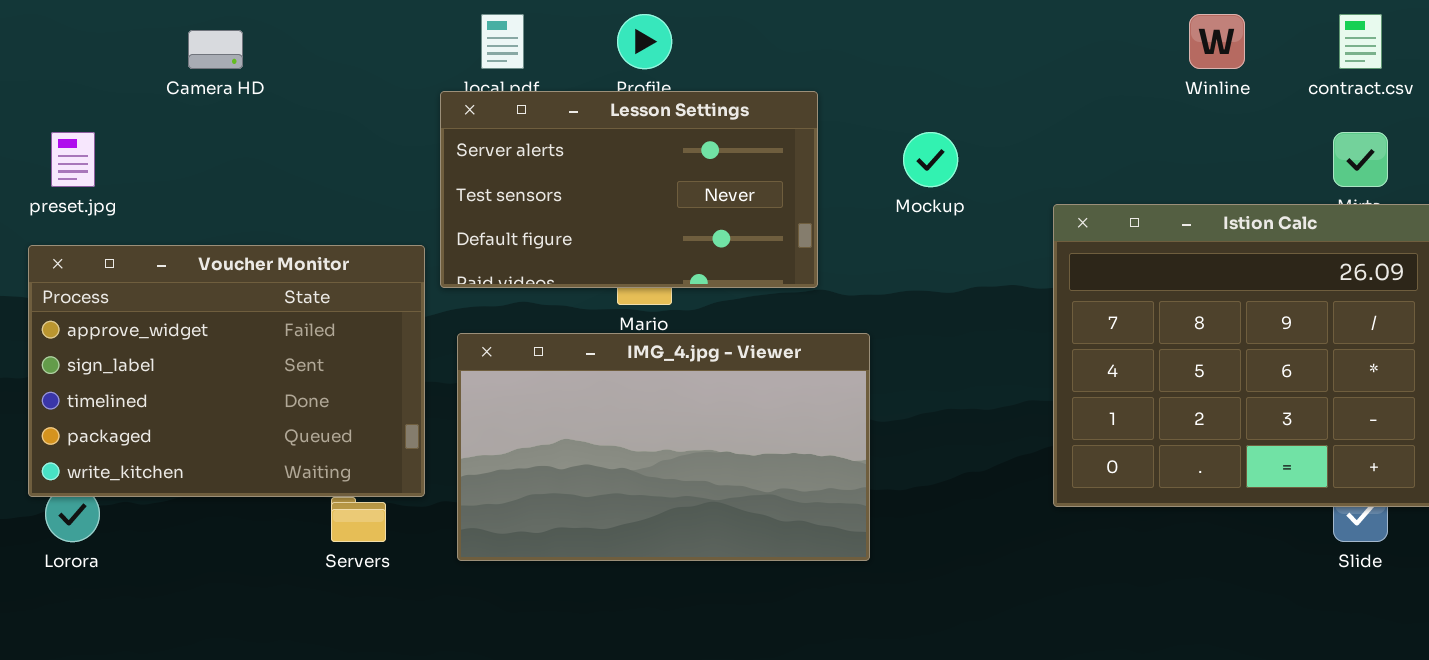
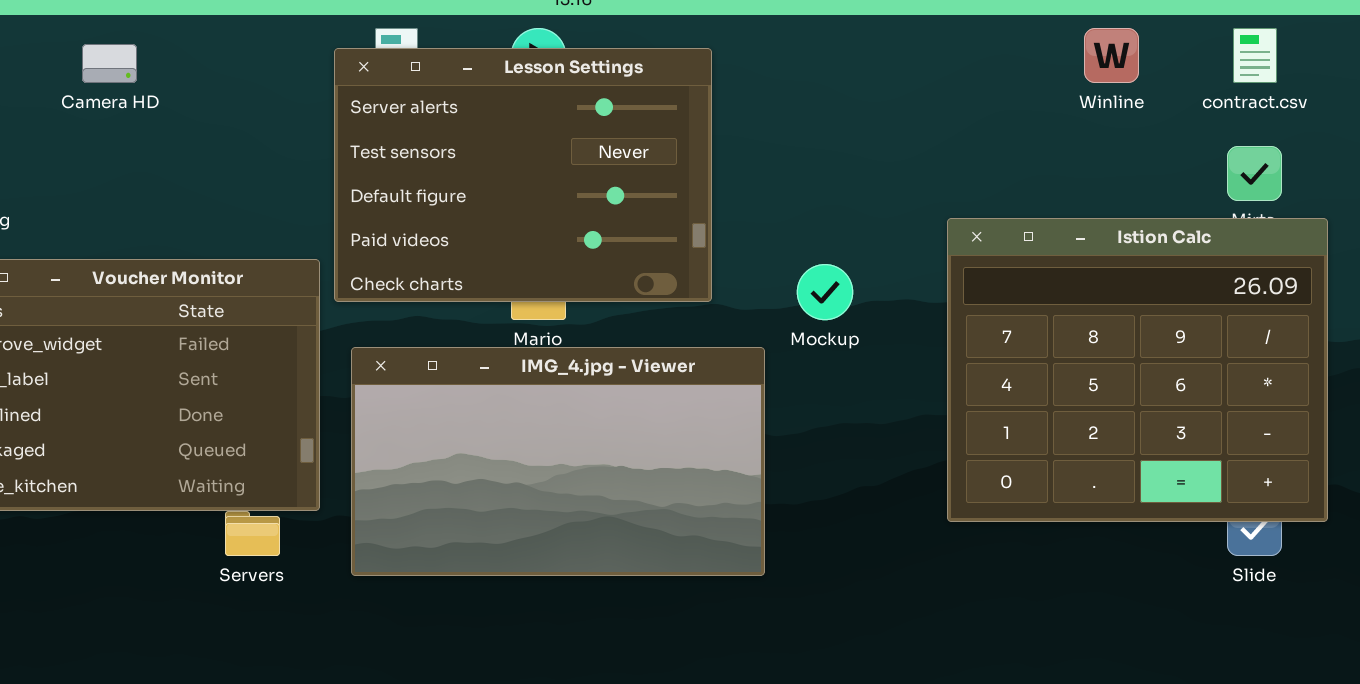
Lesson Settings: [440,91,818,288] -> [334,48,712,302], resized
Mockup: [903,132,958,187] -> [797,264,853,320], moved

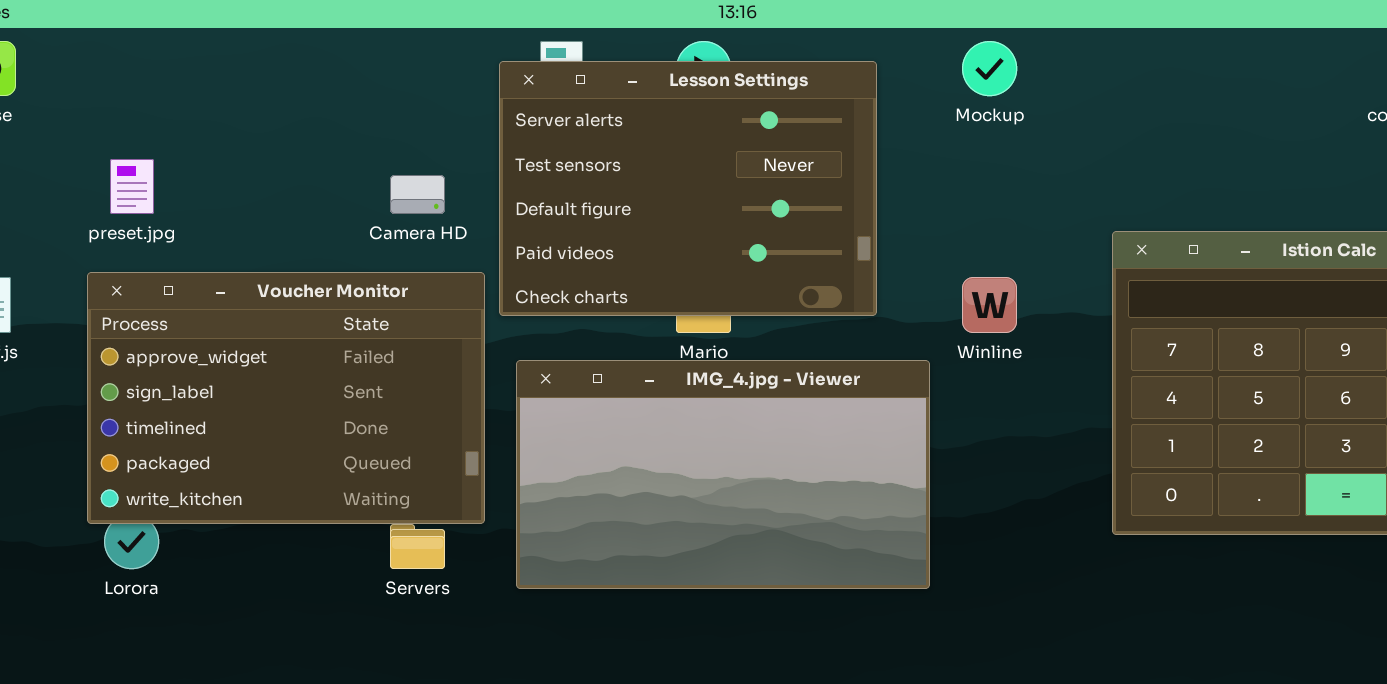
Winline: [1084,28,1139,83] -> [962,277,1017,333], moved
Camera HD: [82,44,137,83] -> [390,175,445,214], moved
Mockup: [797,264,853,320] -> [962,41,1017,96], moved

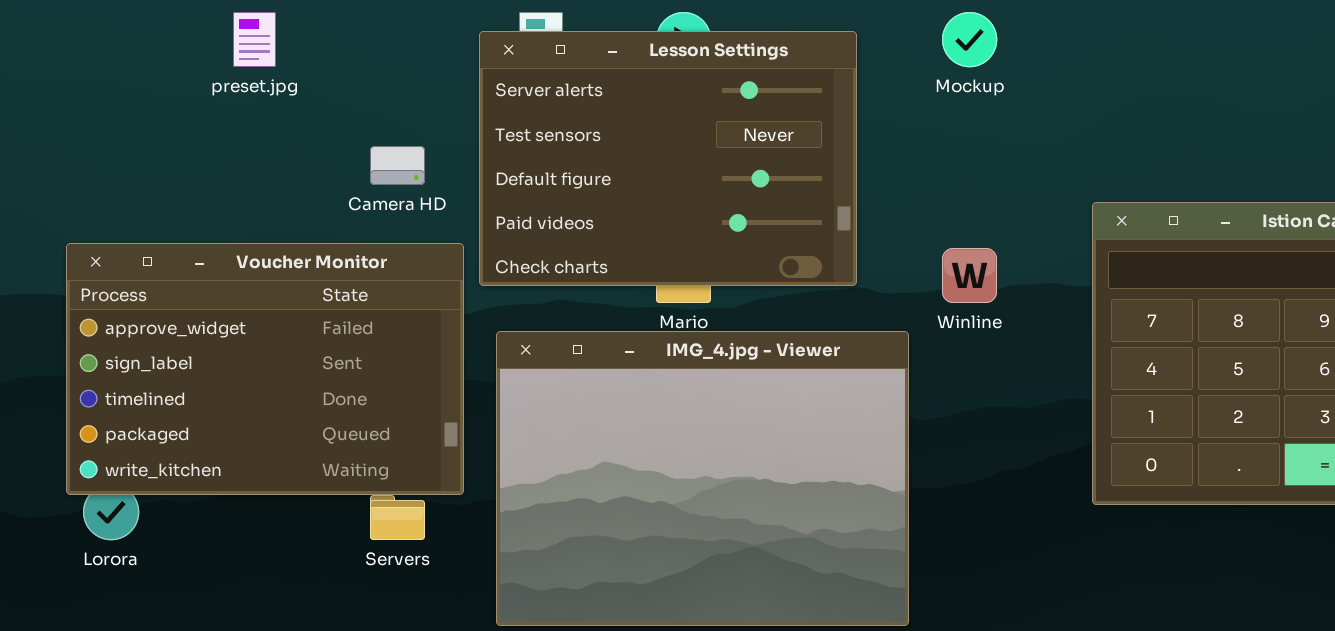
preset.jpg: [110,159,154,214] -> [233,12,276,67], moved
IMG_4.jpg - Viewer: [516,360,930,589] -> [496,331,909,626], resized

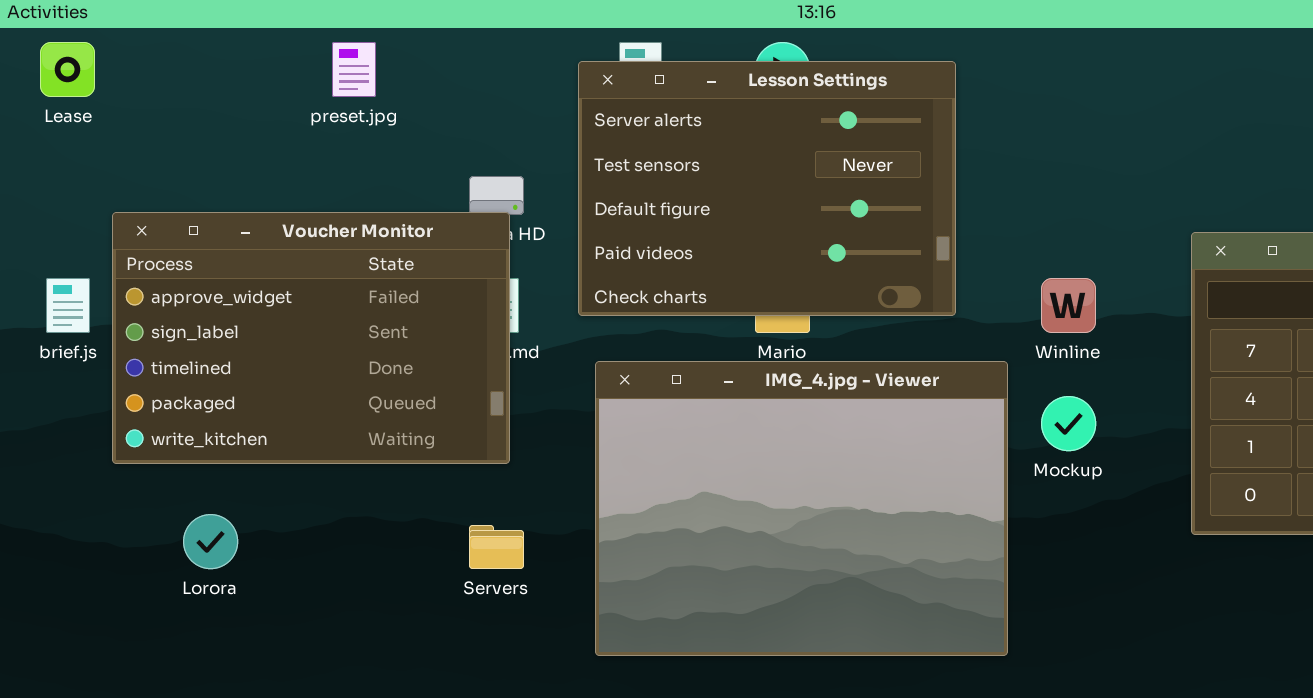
Mockup: [942,12,997,67] -> [1041,396,1096,451], moved
Voucher Monitor: [66,243,464,495] -> [112,212,510,464], moved

